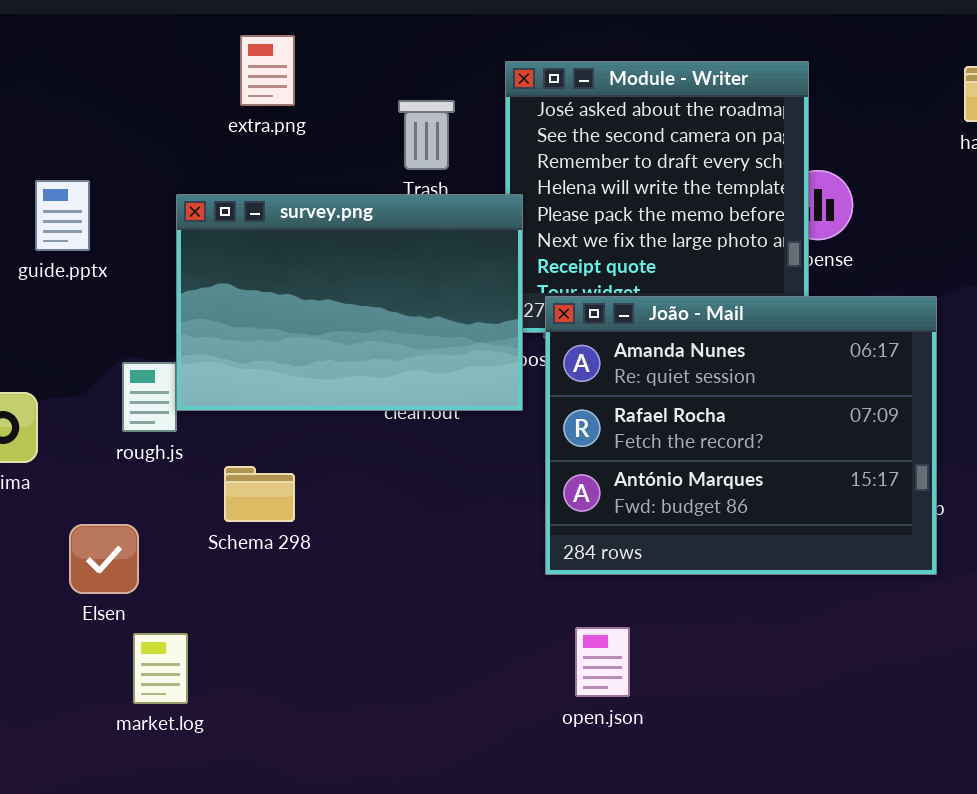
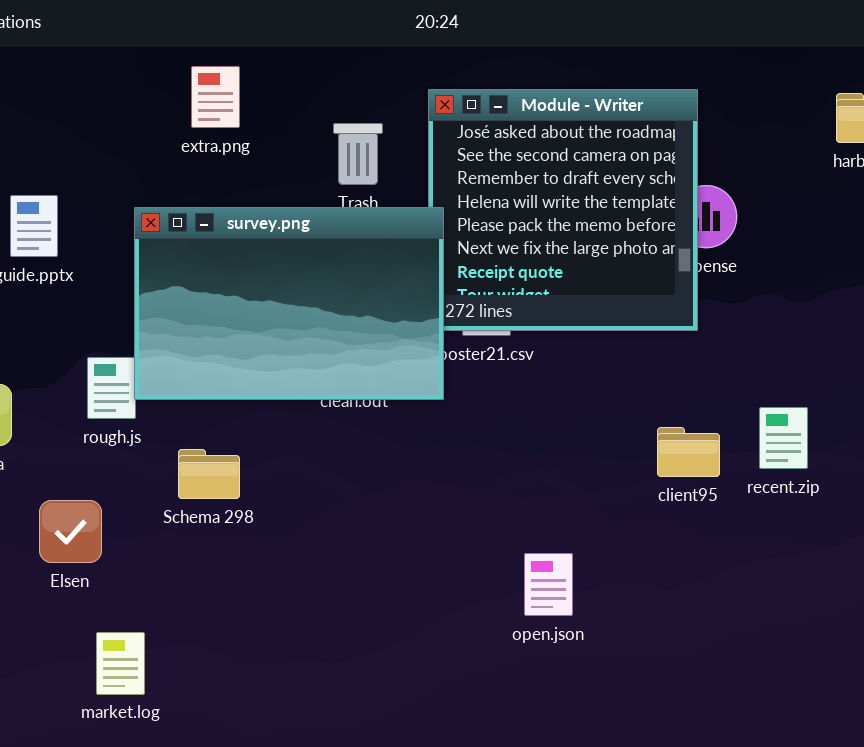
João - Mail: [545,296,937,575] -> none, closed
open.json: [575,627,630,697] -> [524,553,573,616], moved
market.log: [133,633,188,704] -> [96,632,145,695], moved

